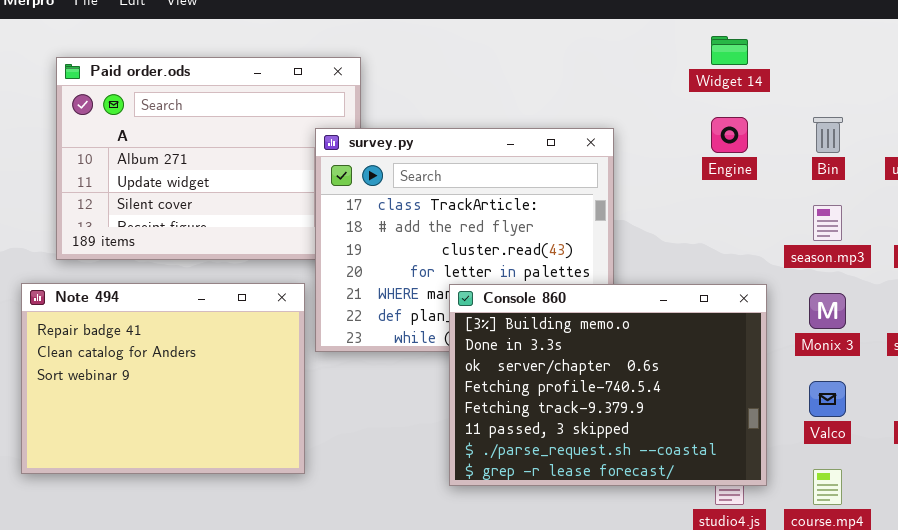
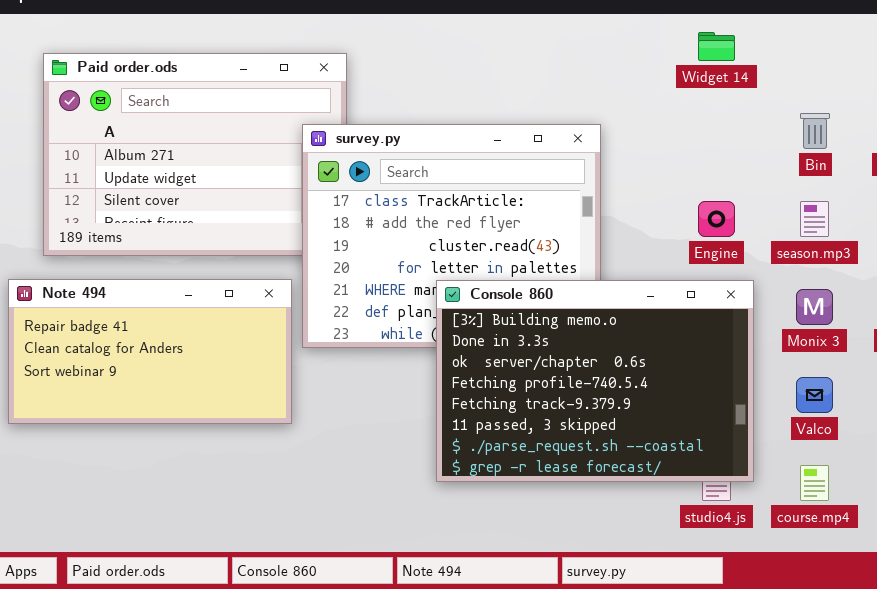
Engine: [711,117,748,153] -> [698,201,735,237], moved
Note 494: [21,283,305,474] -> [8,279,292,424], resized

